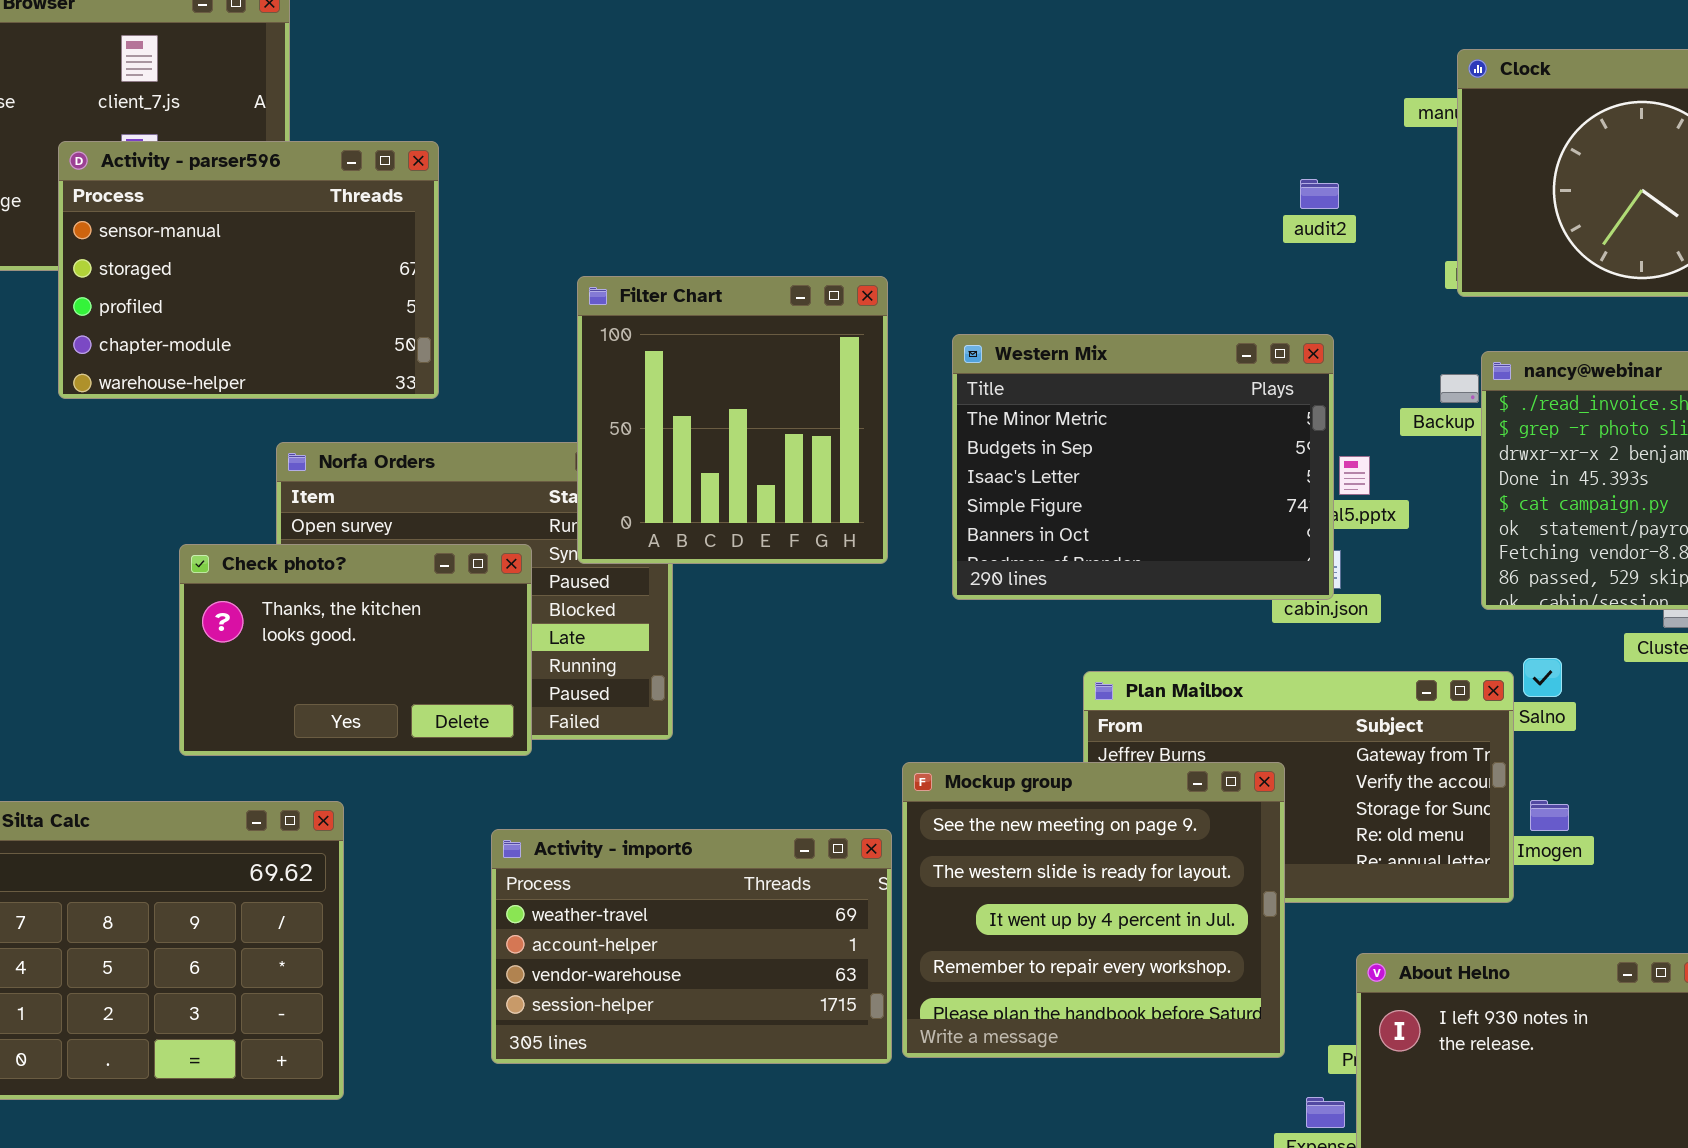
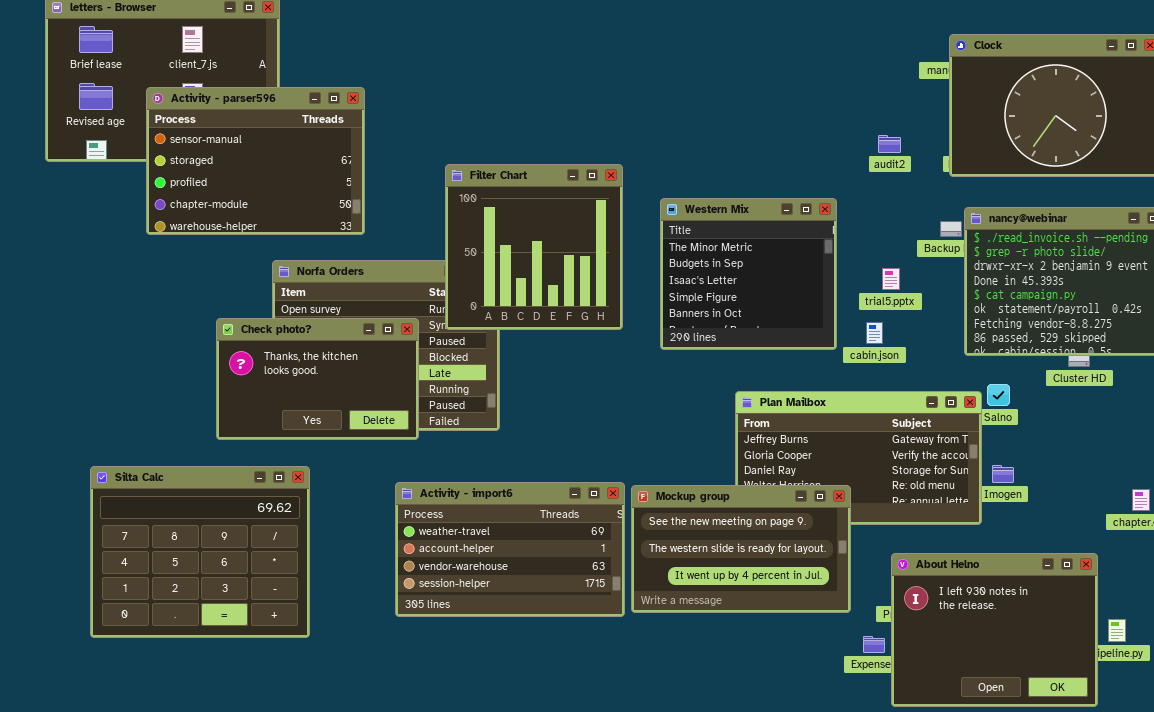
audit2: [1300,179,1339,209] -> [878,135,901,153], moved
Western Mix: [952,334,1334,600] -> [660,198,837,350], resized
Mockup group: [902,762,1285,1058] -> [631,485,851,613], resized

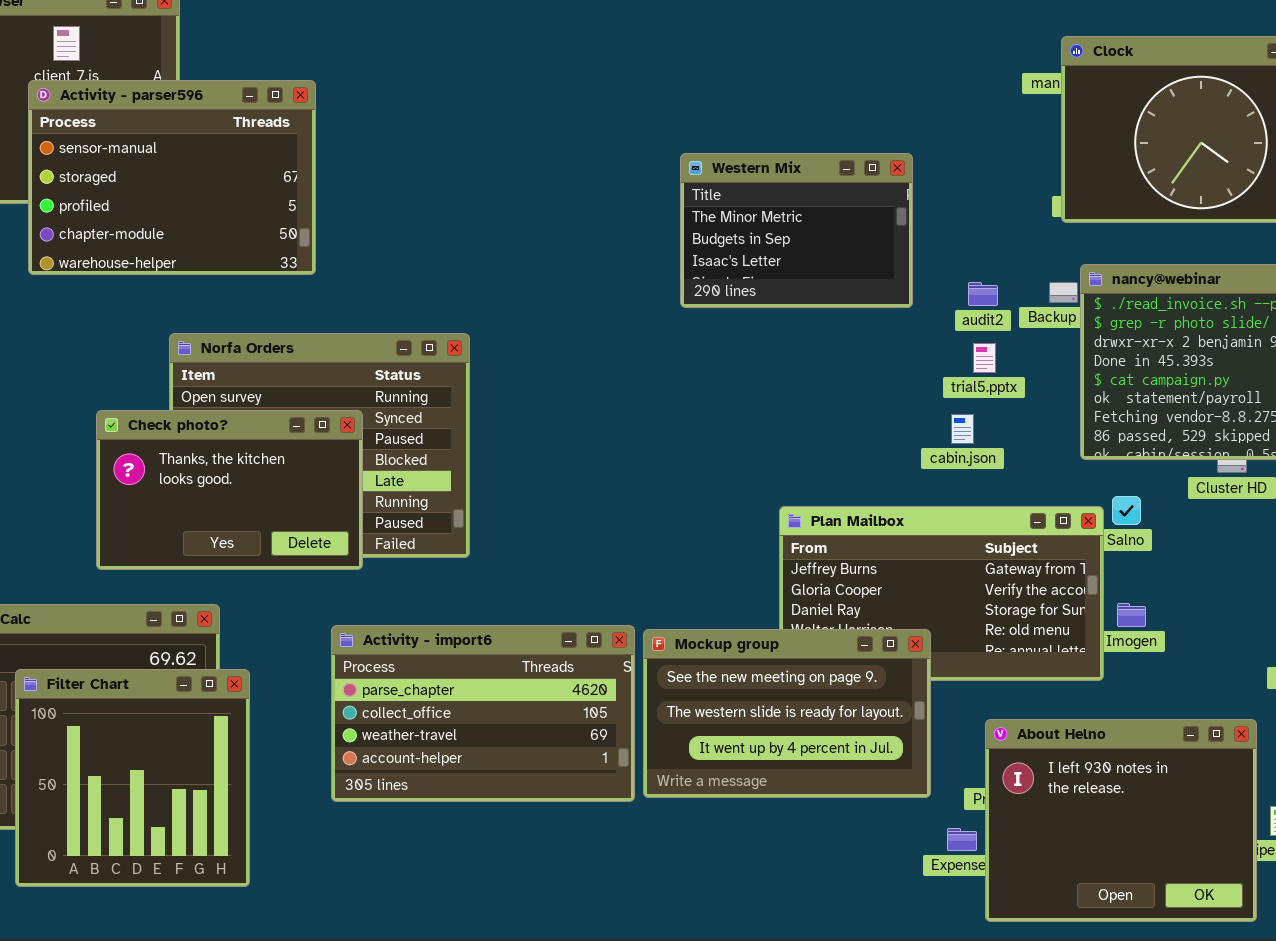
Activity - parser596: [146,87,365,235] -> [28,80,316,275], moved
audit2: [878,135,901,153] -> [968,282,998,306], moved
Filter Chart: [445,164,623,330] -> [15,669,250,887], moved
Western Mix: [660,198,837,350] -> [680,153,913,308], moved, resized
Activity - import6: [395,482,625,617] -> [331,625,635,802], scrolled up 2 rows

